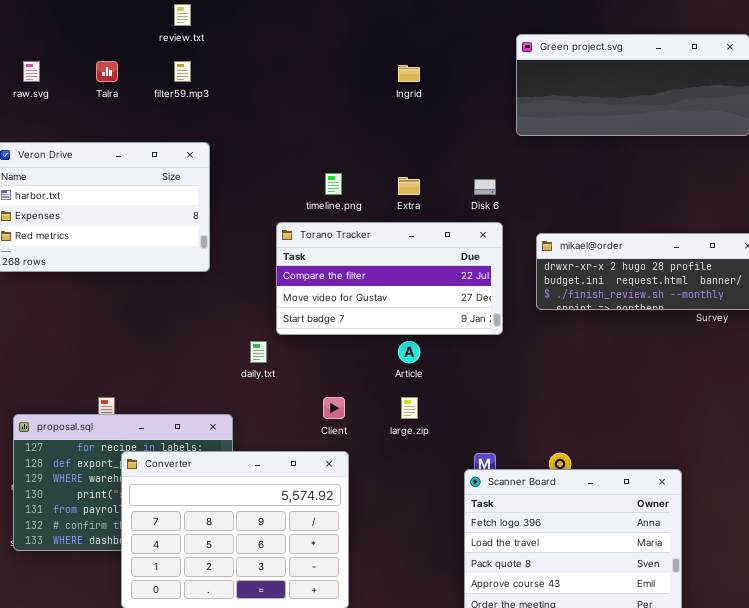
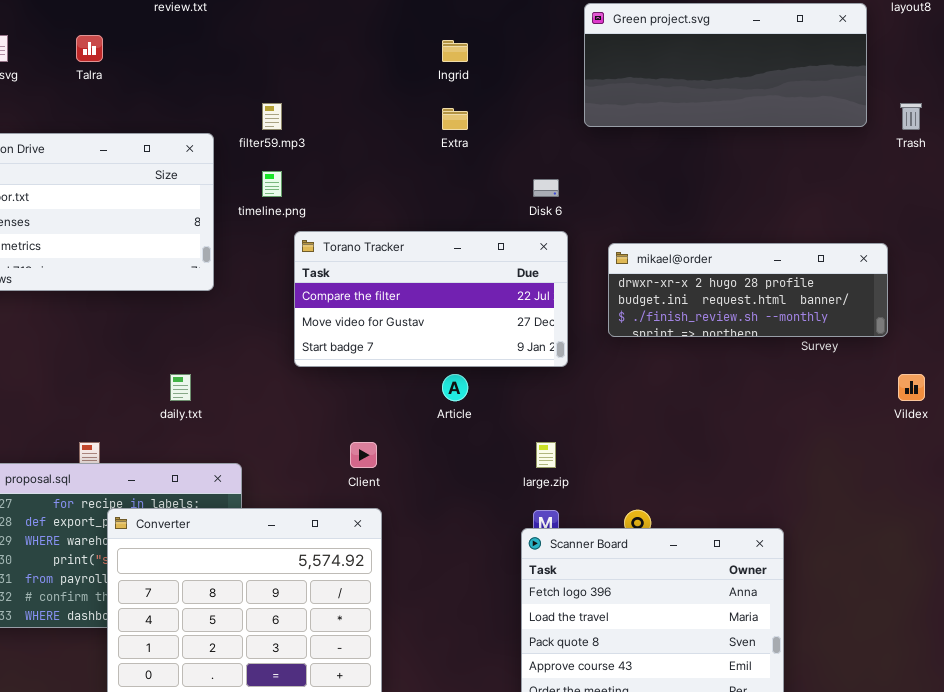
filter59.mp3: [174,61,191,82] -> [262,103,282,130], moved
timeline.png: [325,173,342,195] -> [262,171,282,197], moved
Extra: [398,177,420,195] -> [442,108,468,130], moved
daily.txt: [250,341,267,363] -> [170,374,191,401], moved
large.zip: [401,397,418,419] -> [536,442,556,468], moved

